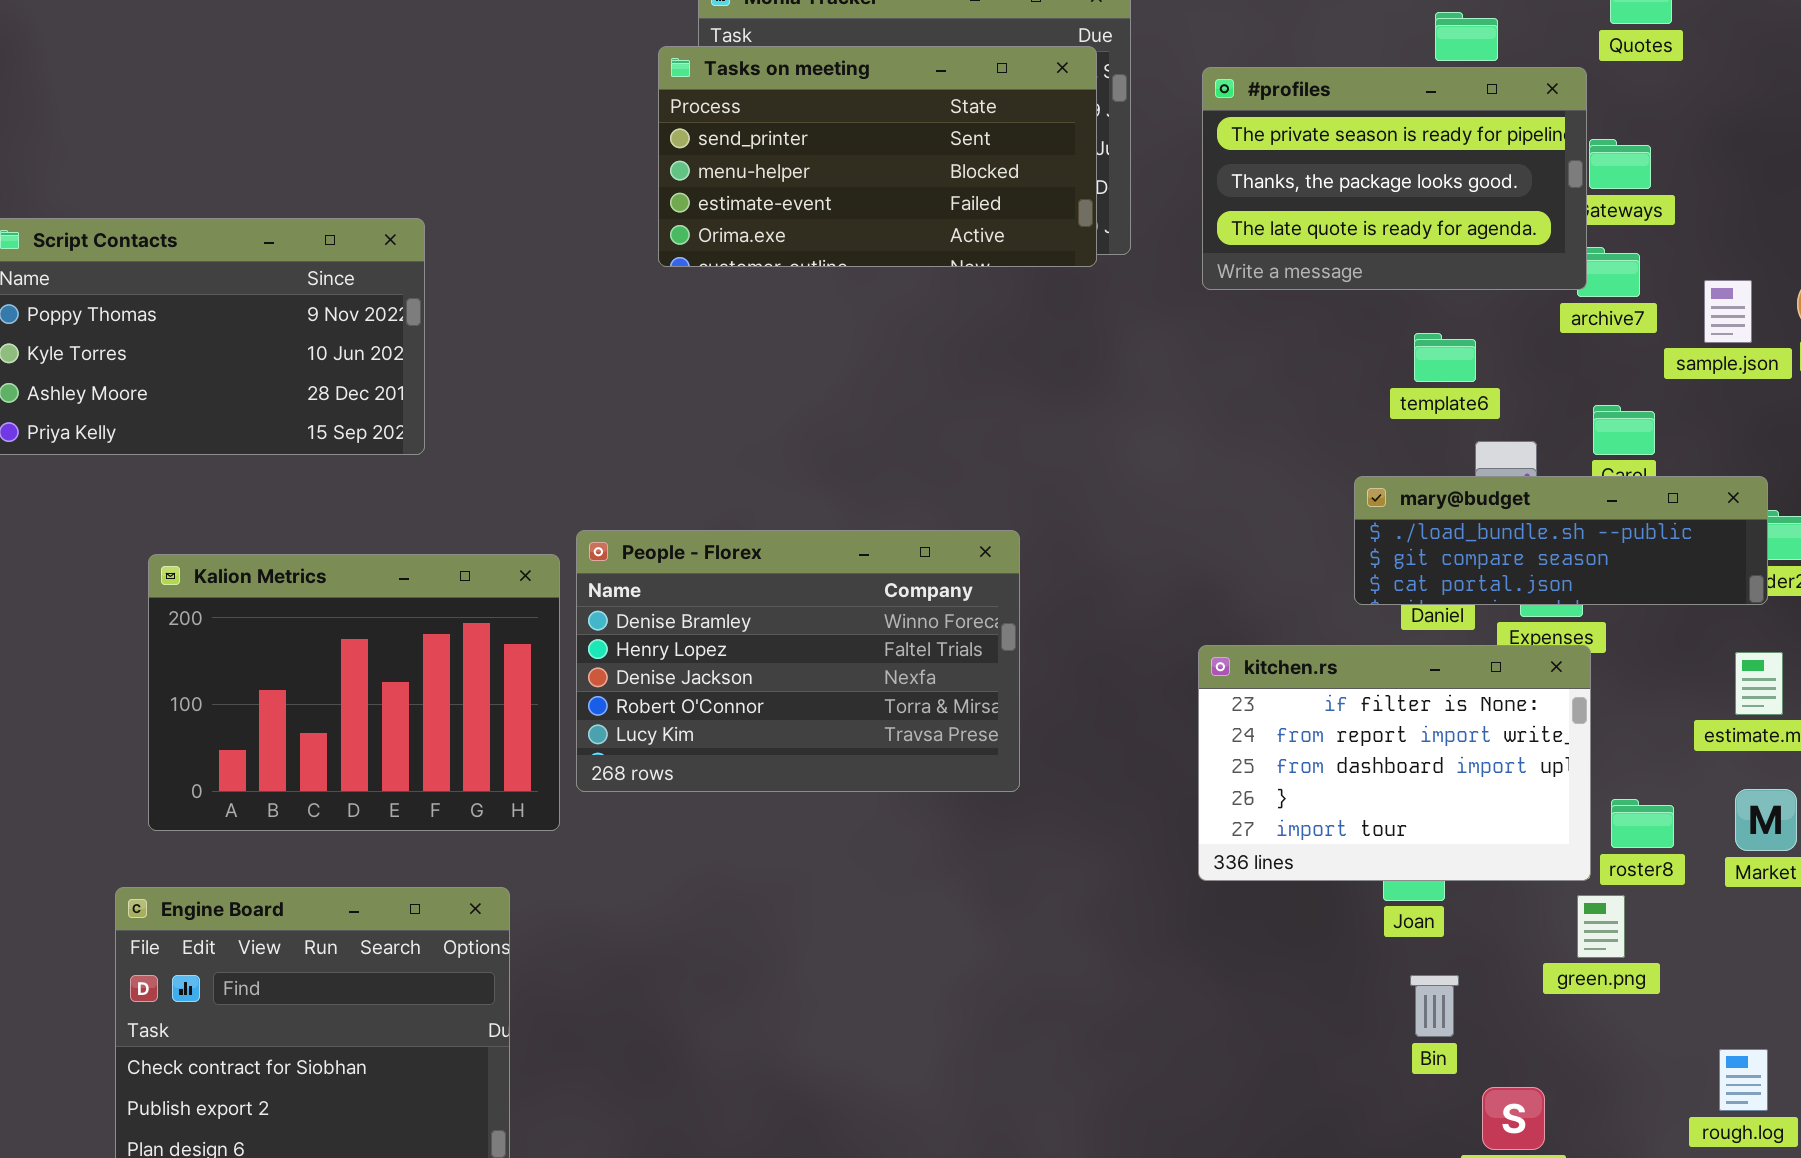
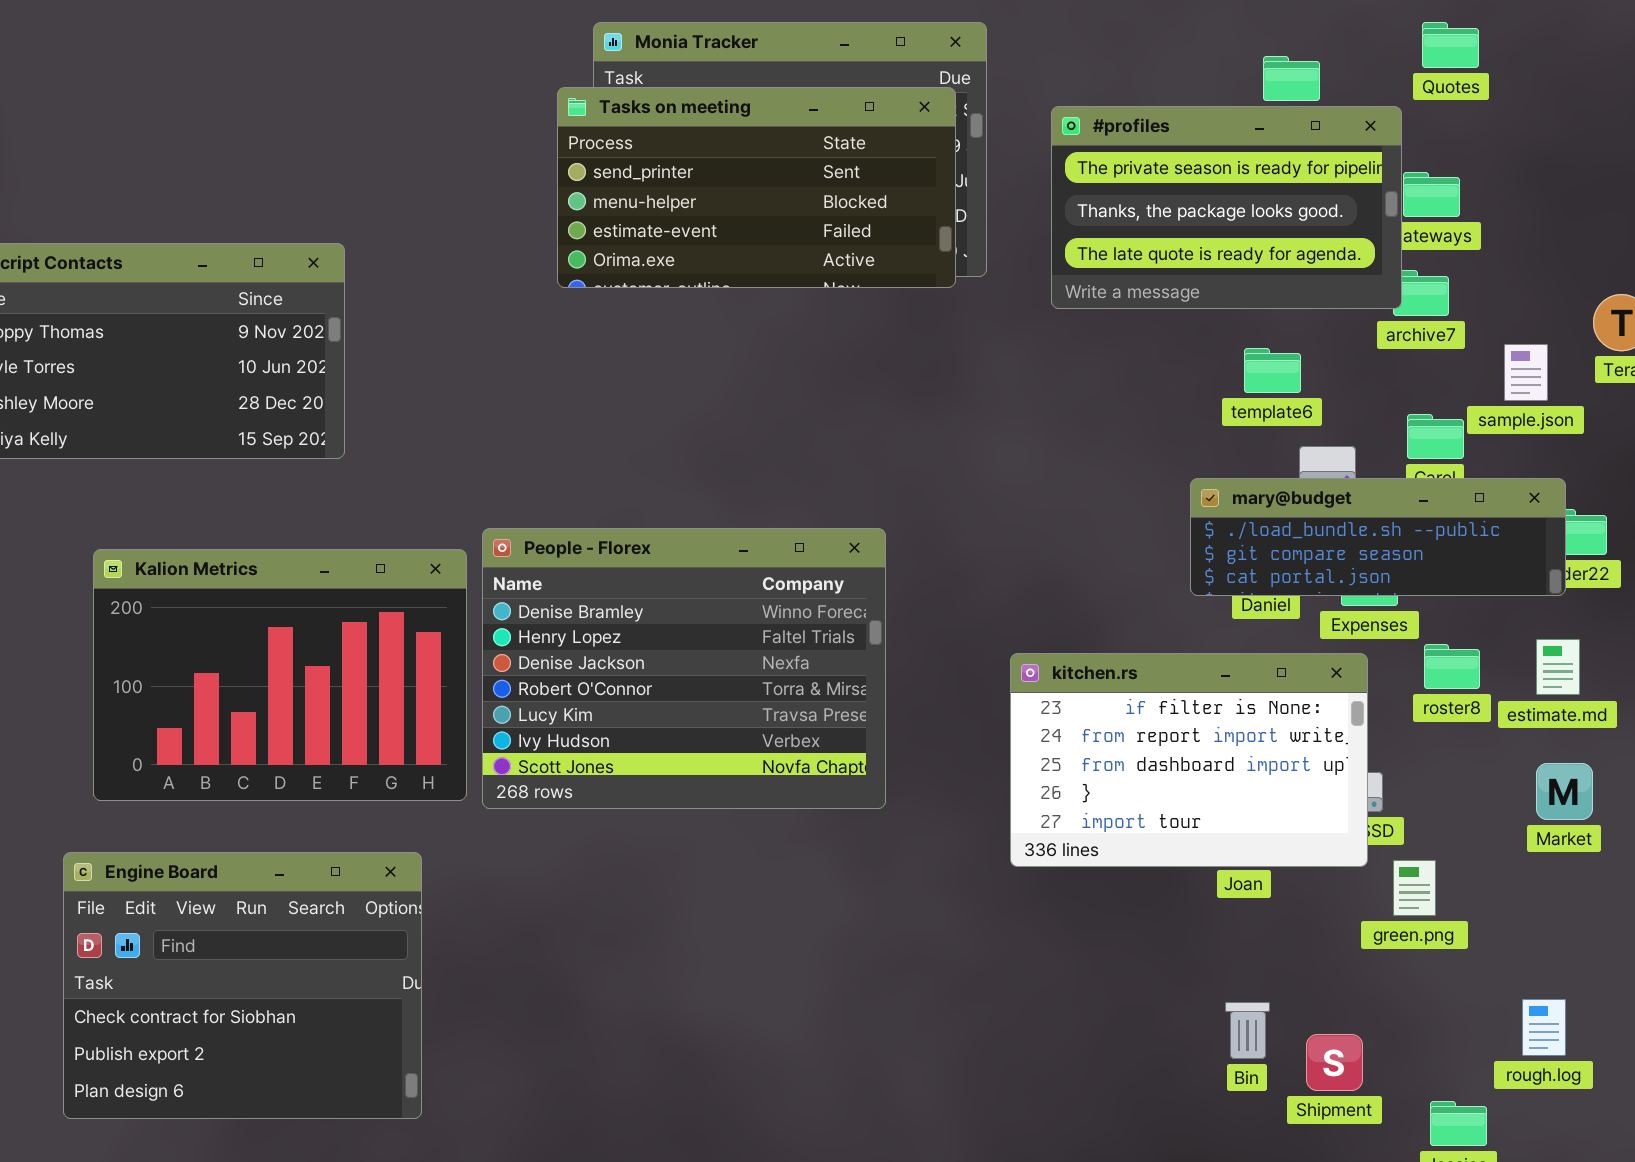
sample.json: [1704,280,1752,343] -> [1504,344,1548,401], moved
People - Florex: [576,530,1020,792] -> [482,528,886,809], resized
kitchen.rs: [1198,645,1591,881] -> [1010,653,1368,867], moved
roster8: [1611,799,1674,848] -> [1424,644,1480,689], moved
Bin: [1410,975,1459,1037] -> [1225,1002,1270,1059], moved

